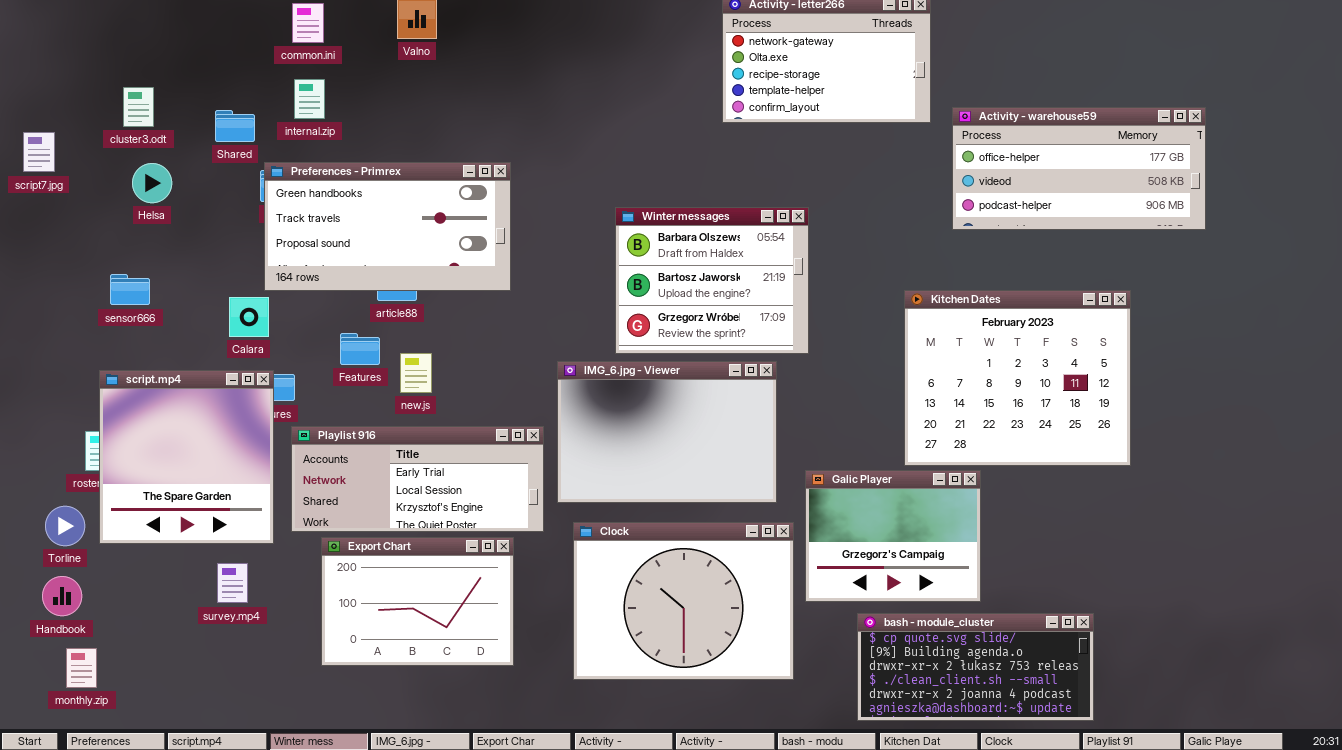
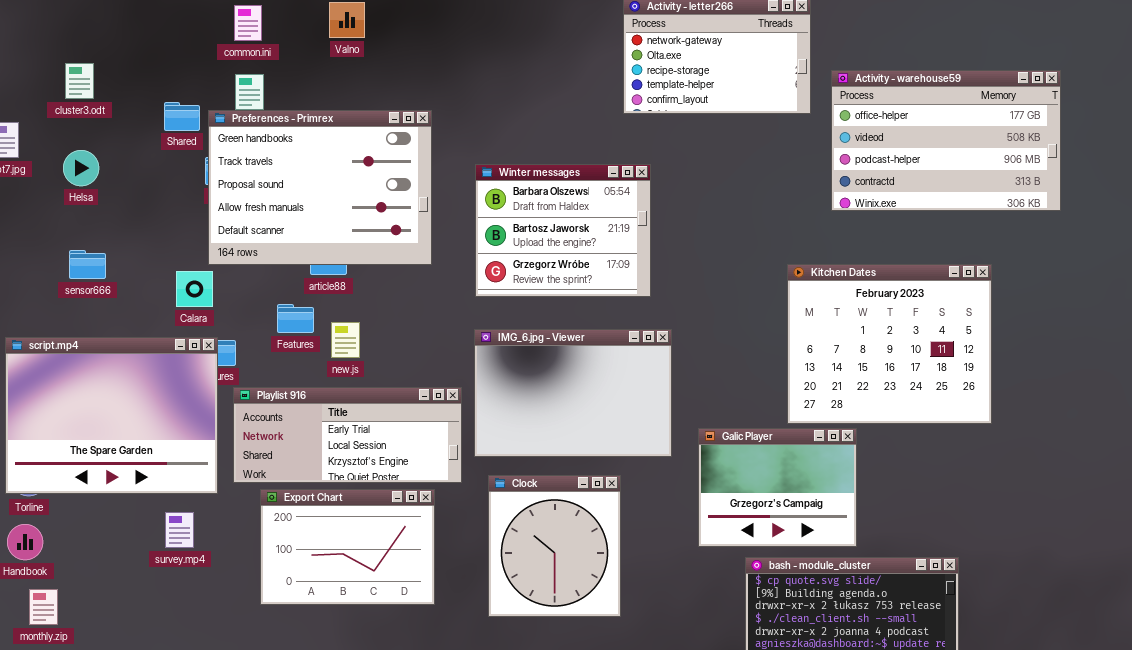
cluster3.odt: [123,87,154,127] -> [65,63,94,99], moved
Activity - warehouse59: [952,107,1206,230] -> [831,70,1061,211], resized
Preferences - Primrex: [264,162,511,291] -> [208,110,432,265], resized
Helsa: [132,163,172,203] -> [63,150,99,186], moved
Winter messages: [615,207,809,354] -> [475,164,651,297], moved
script.mp4: [99,370,274,544] -> [5,337,218,494], resized
Clock: [573,522,794,680] -> [488,475,621,617], resized

